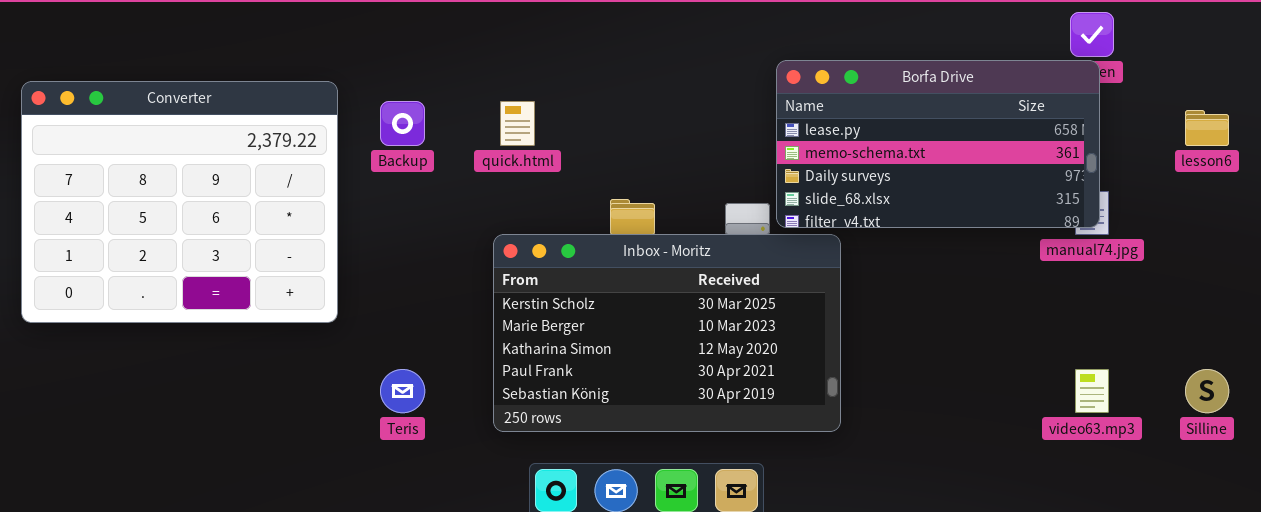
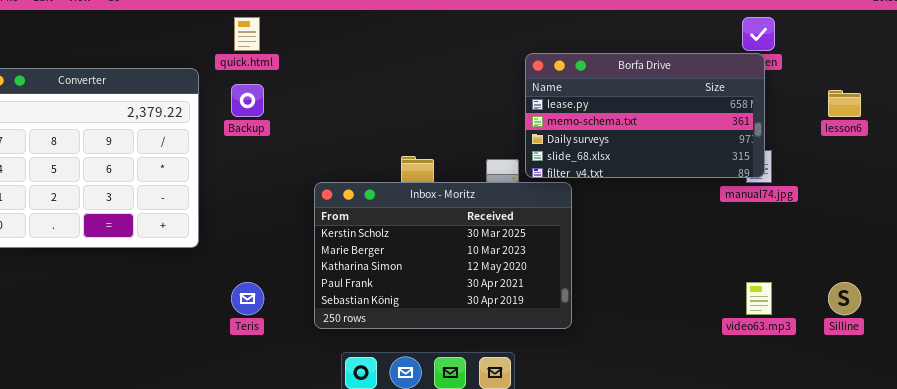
quick.html: [500,101,535,146] -> [234,17,260,51], moved

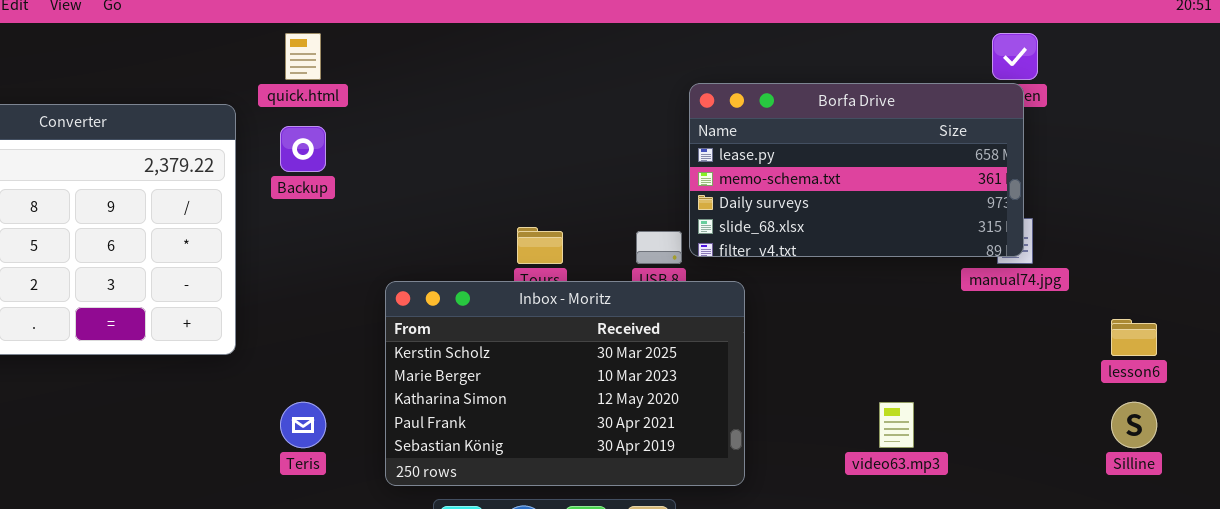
lesson6: [828,90,861,117] -> [1111,319,1157,356], moved
Inbox - Moritz: [314,182,572,329] -> [385,281,745,486], moved
video63.mp3: [746,282,772,315] -> [879,402,914,448], moved

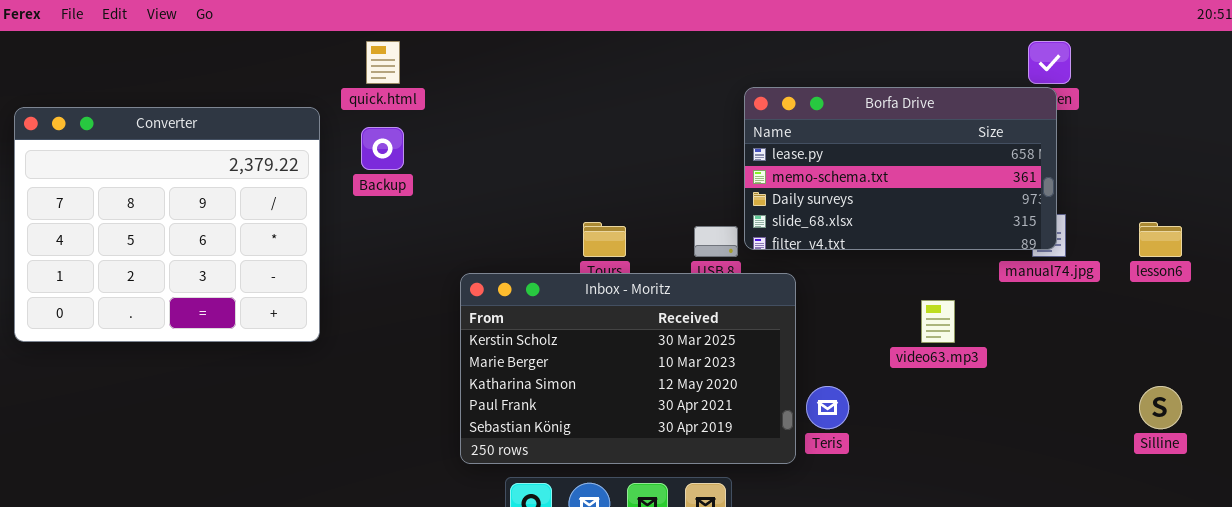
lesson6: [1111,319,1157,356] -> [1139,222,1182,257], moved
Teris: [280,402,326,448] -> [806,386,849,429], moved
video63.mp3: [879,402,914,448] -> [921,300,955,343], moved

